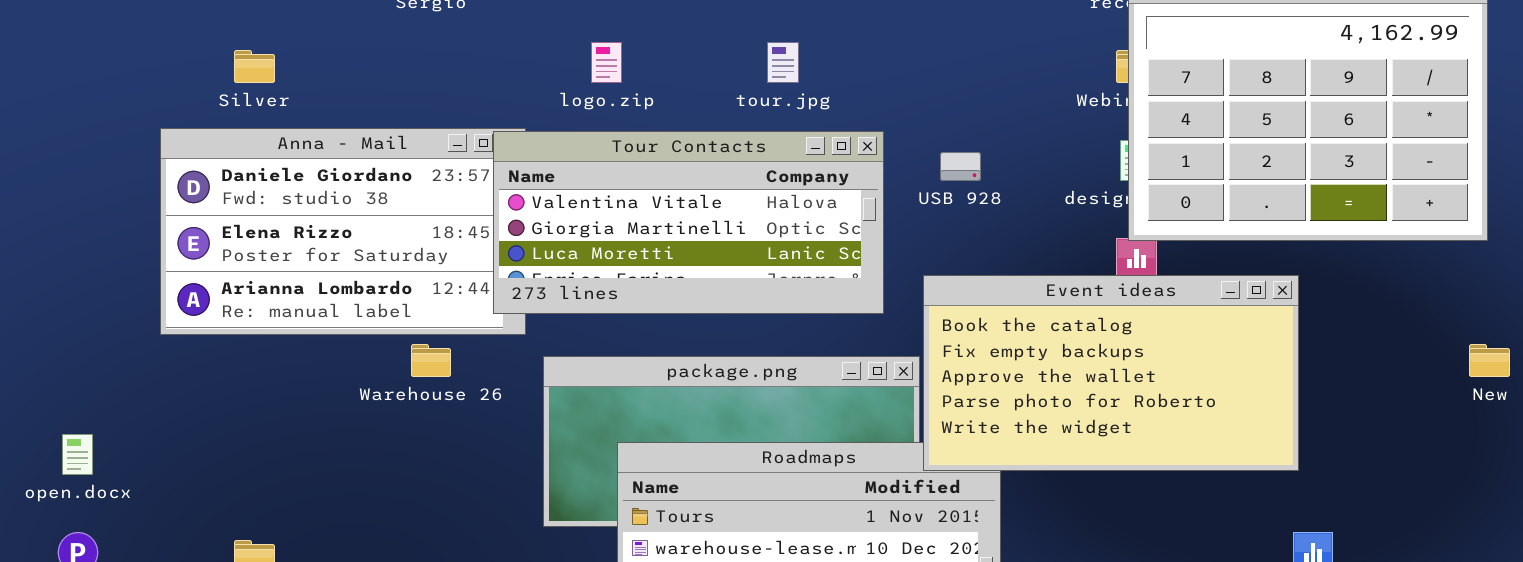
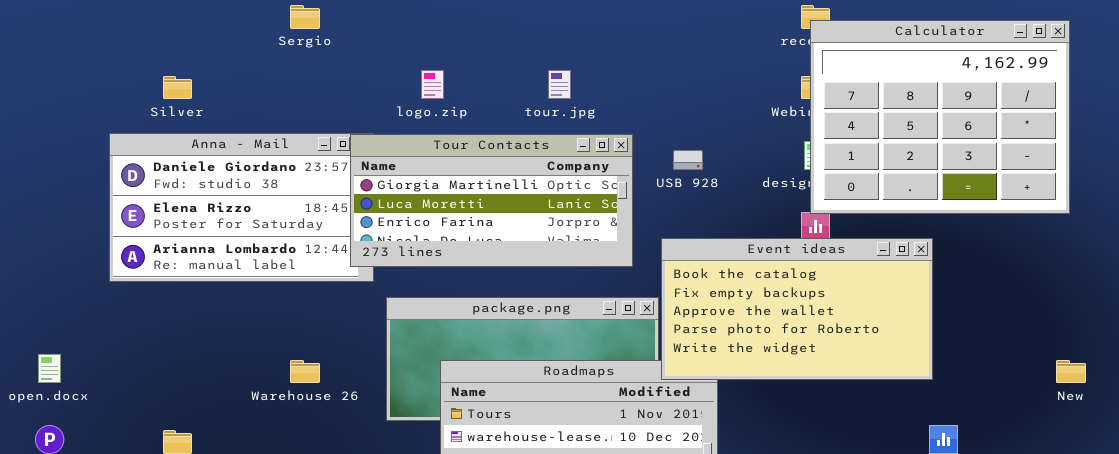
Tour Contacts: [493,131,884,314] -> [350,134,633,267], scrolled down 1 row
Warehouse 26: [411,344,451,377] -> [290,360,320,383], moved
New: [1469,344,1510,377] -> [1056,360,1086,383], moved

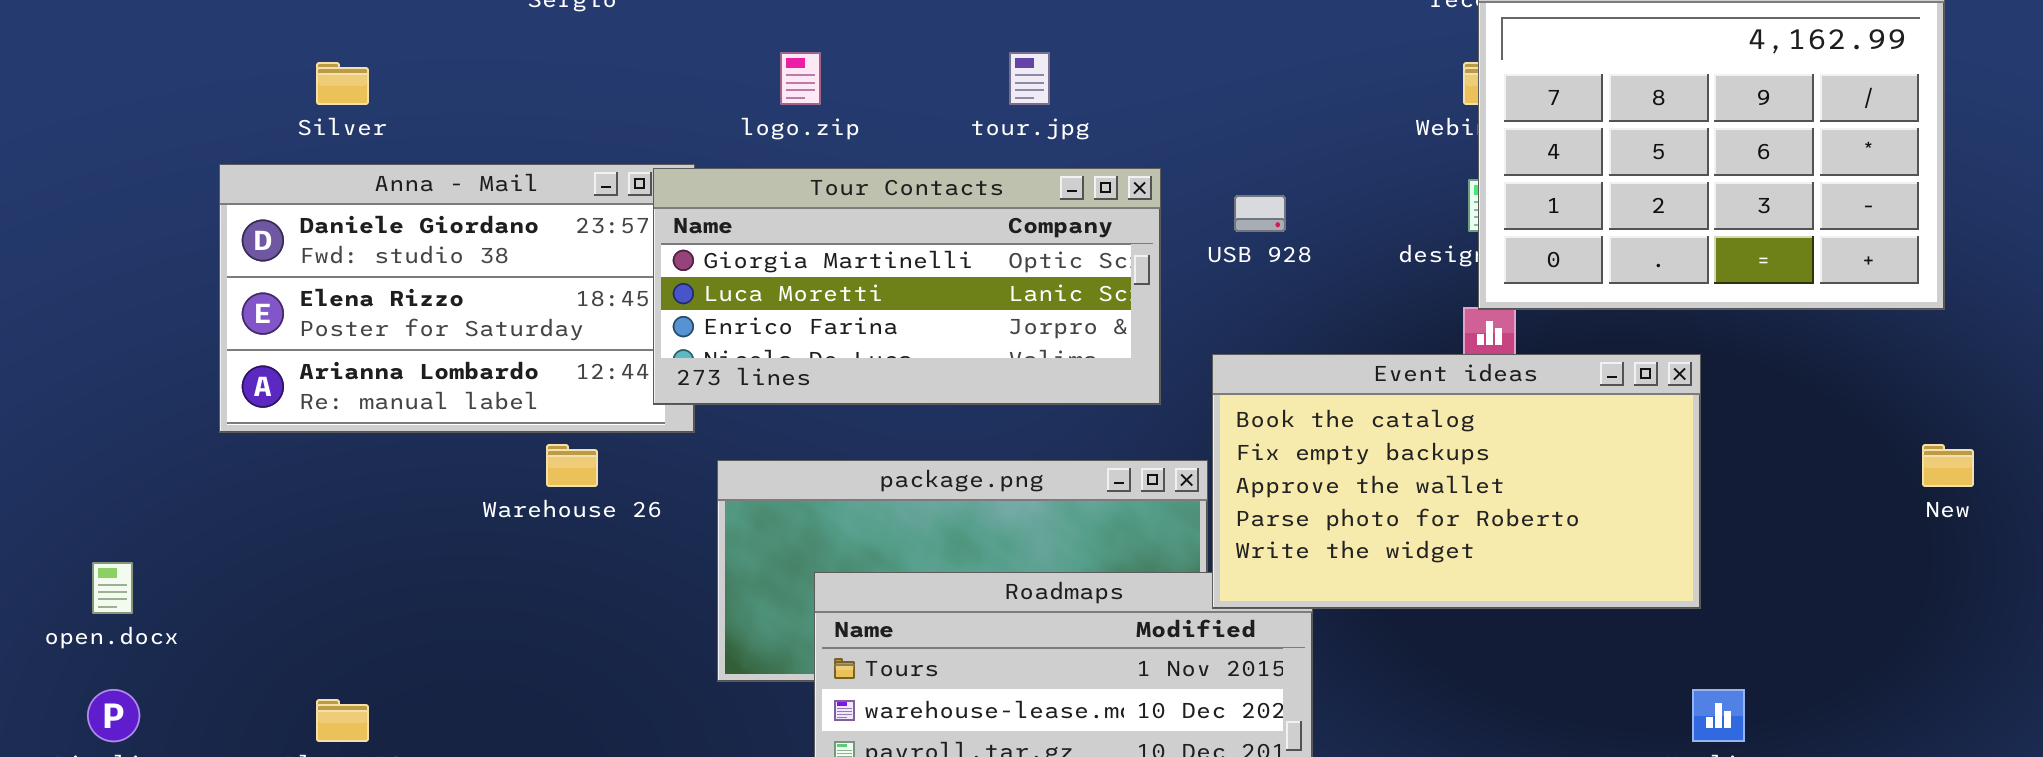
Warehouse 26: [290,360,320,383] -> [546,444,598,487], moved
New: [1056,360,1086,383] -> [1922,444,1974,487], moved

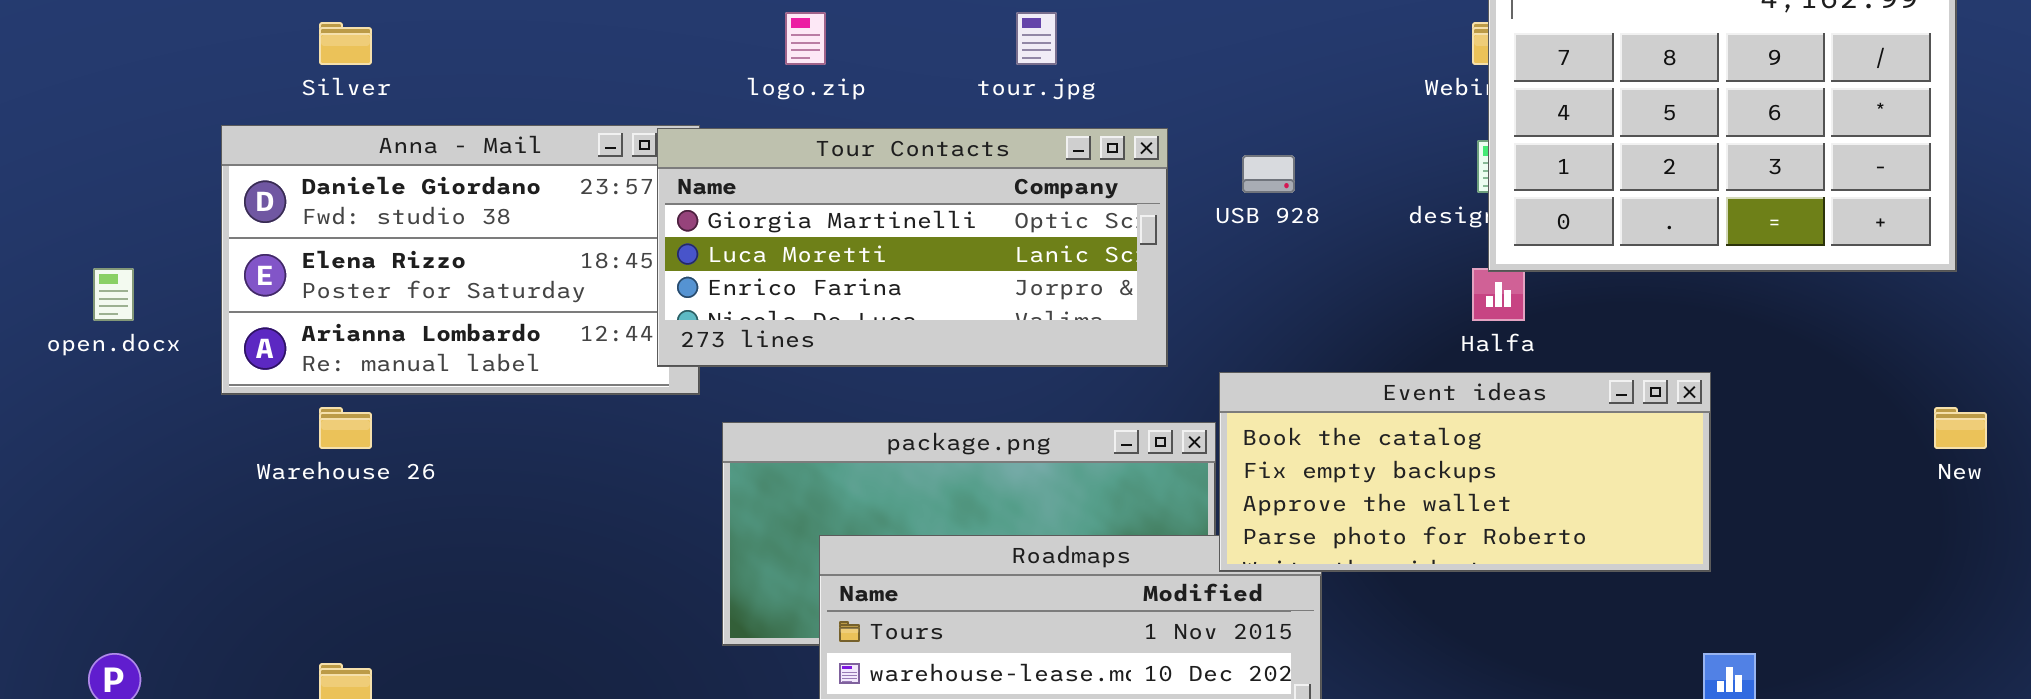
Event ideas: [1212,354,1701,609] -> [1219,372,1711,572], resized
Warehouse 26: [546,444,598,487] -> [319,407,372,449], moved
open.docx: [92,562,133,614] -> [93,268,134,321], moved

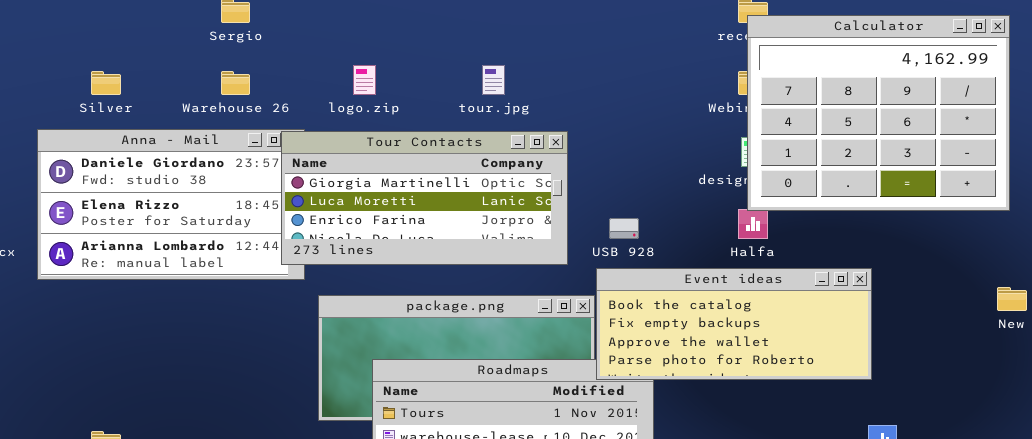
USB 928: [1242,155,1295,193] -> [609,218,639,239], moved
Warehouse 26: [319,407,372,449] -> [221,71,250,95], moved

